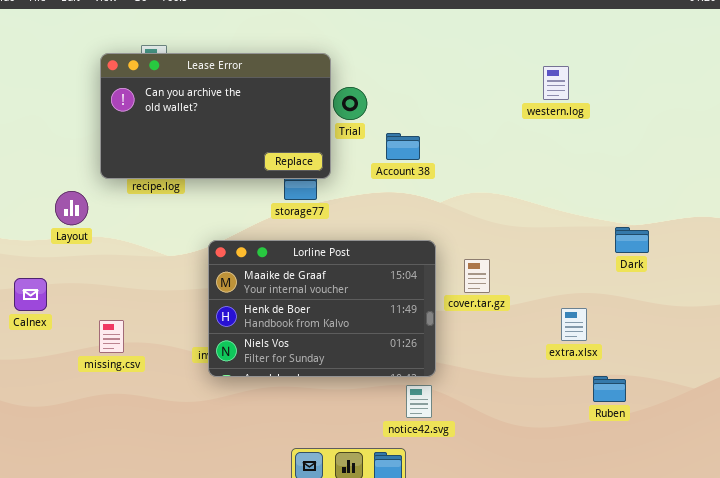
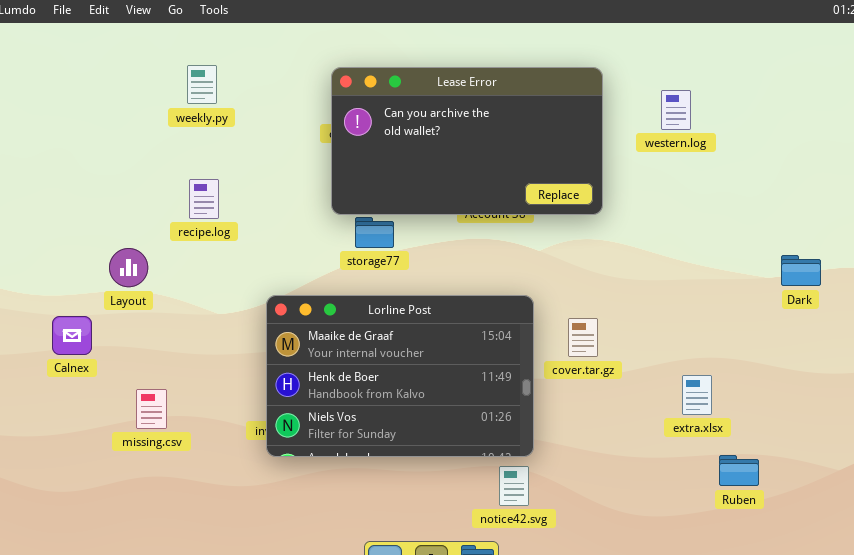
Lease Error: [100,53,331,179] -> [331,67,603,215], moved
Layout: [55,191,88,225] -> [109,248,148,287], moved
Dark: [615,227,649,253] -> [781,255,821,286], moved
Calnex: [14,278,47,311] -> [52,316,92,355], moved

